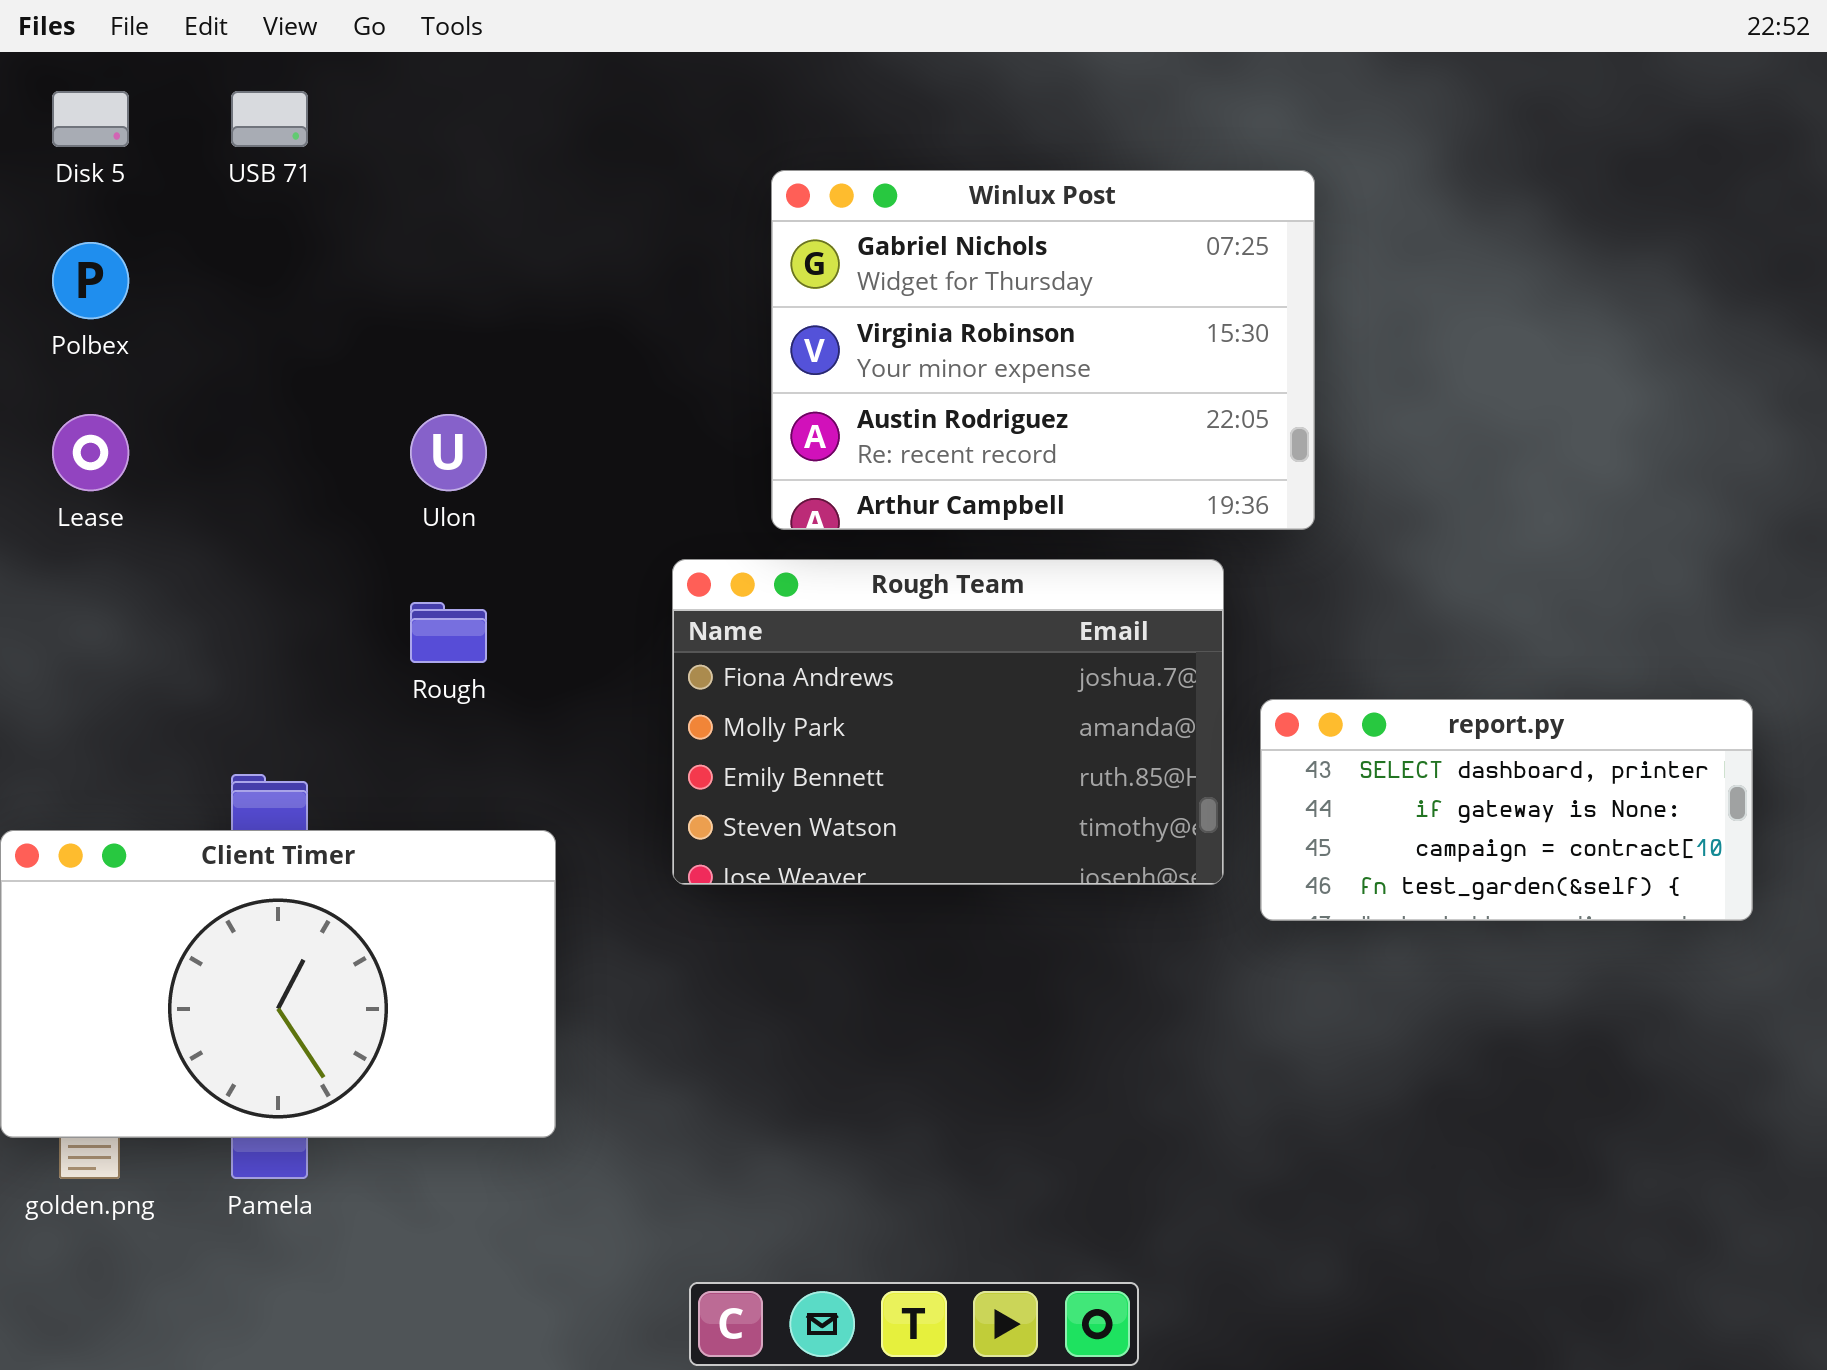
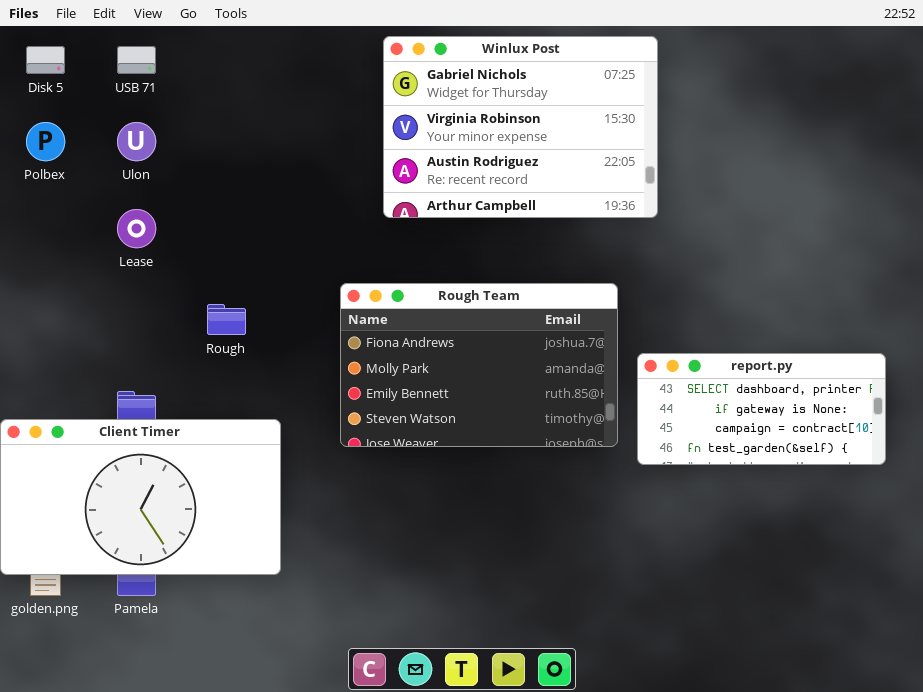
Winlux Post: [771,170,1315,530] -> [383,36,658,218], moved
Lease: [52,414,129,491] -> [117,209,156,248], moved
Ulon: [410,414,487,491] -> [117,122,156,161], moved

